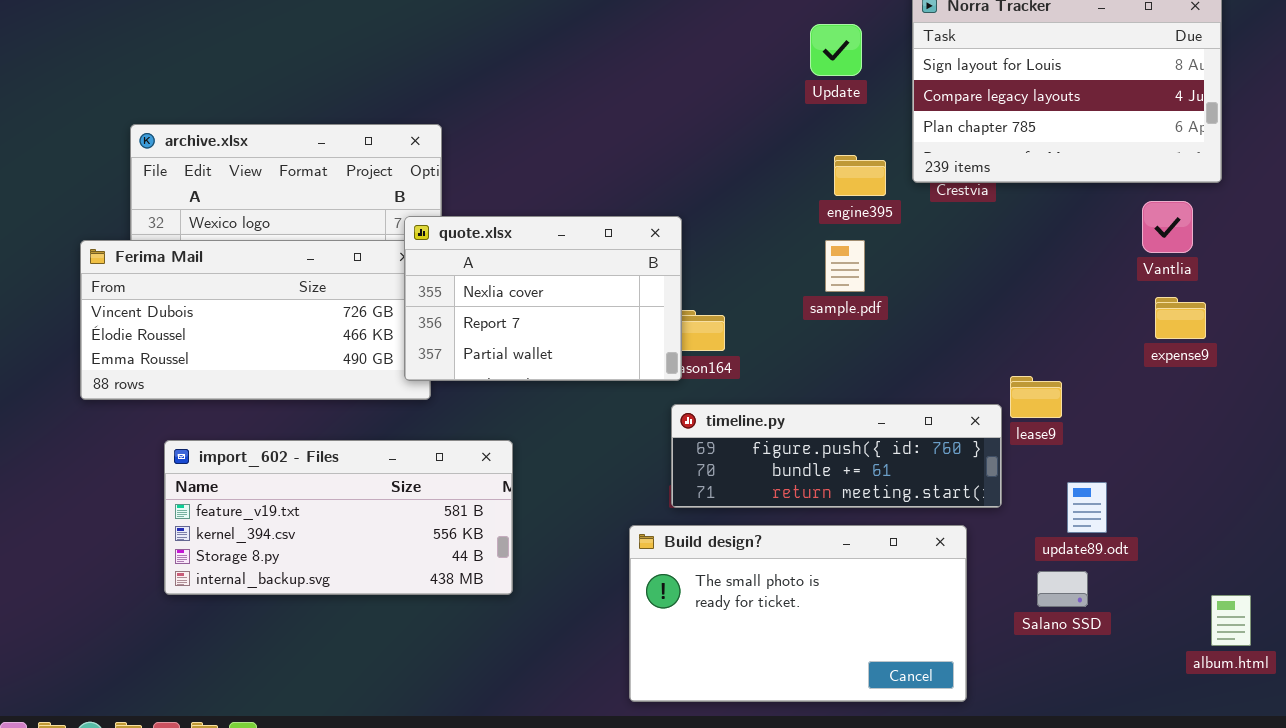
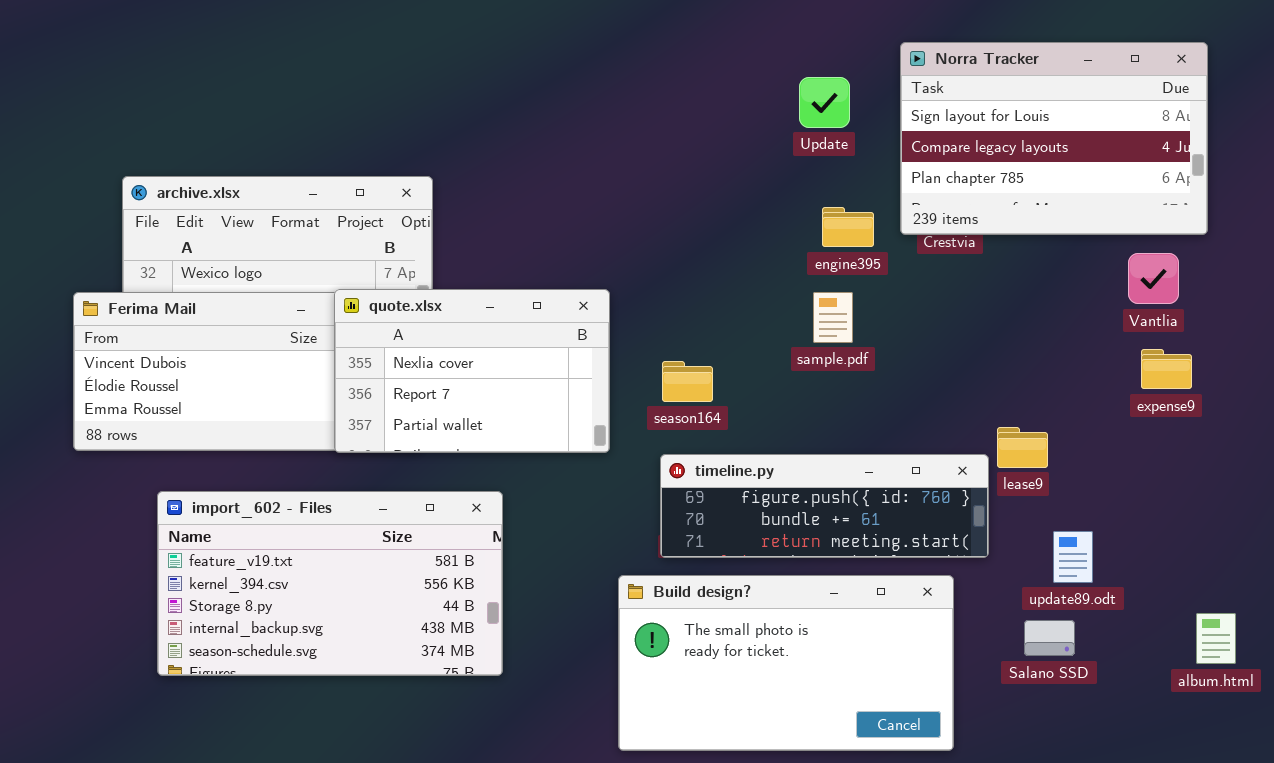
quote.xlsx: [404,216,682,381] -> [334,289,610,453], moved
import_602 - Files: [164,440,513,595] -> [157,491,503,676], resized
album.html: [1211,595,1251,646] -> [1196,613,1236,664], moved

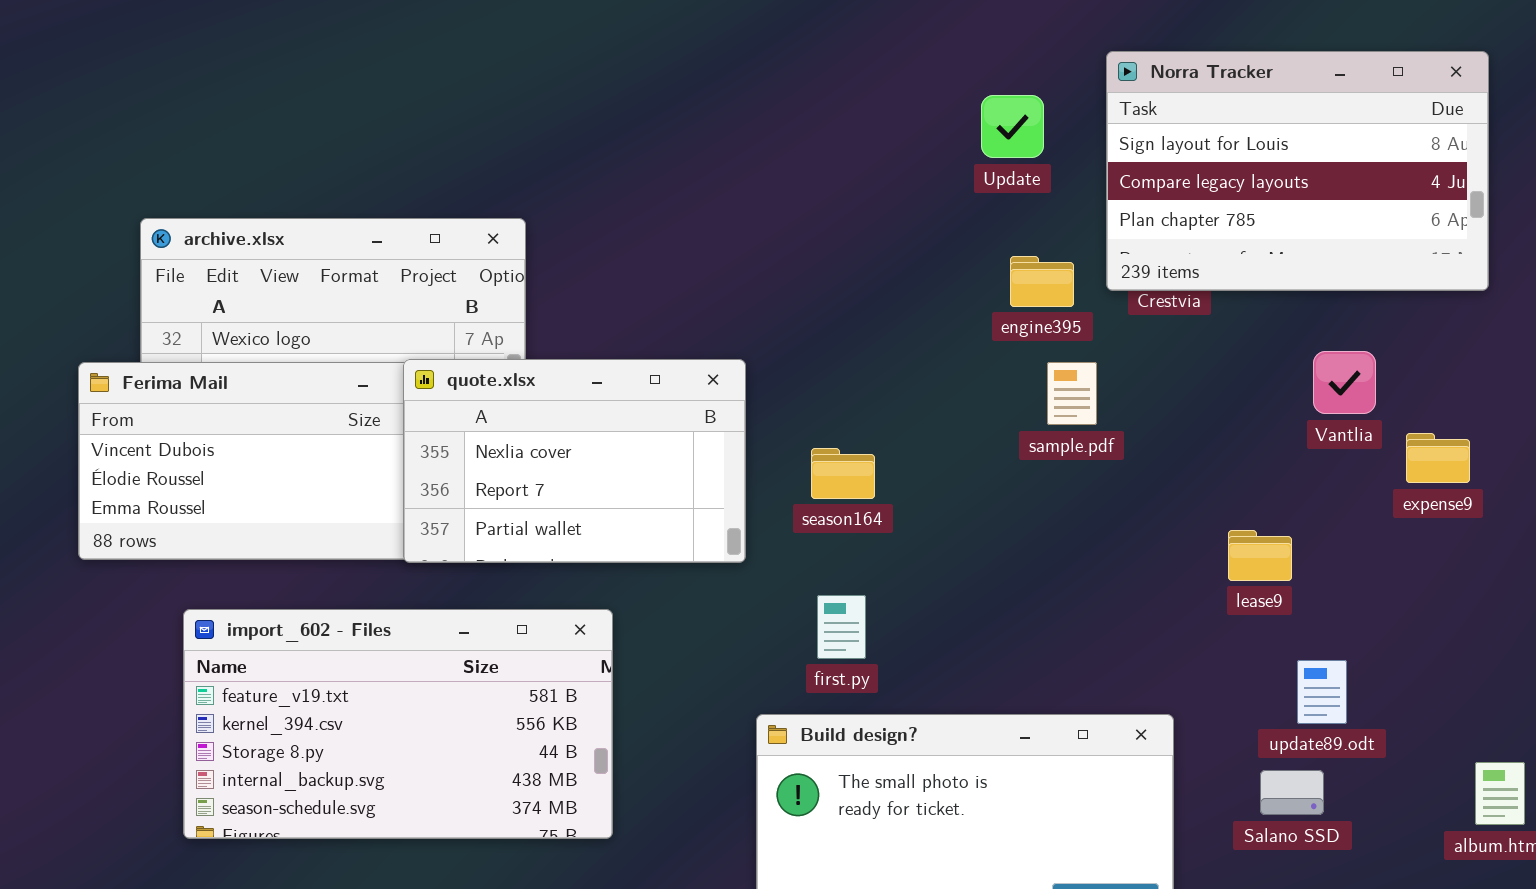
Vantlia: [1128,253,1179,304] -> [1313,351,1376,414], moved
sample.pdf: [813,292,853,343] -> [1047,362,1097,425], moved
timeline.py: [660,454,989,558] -> none, closed

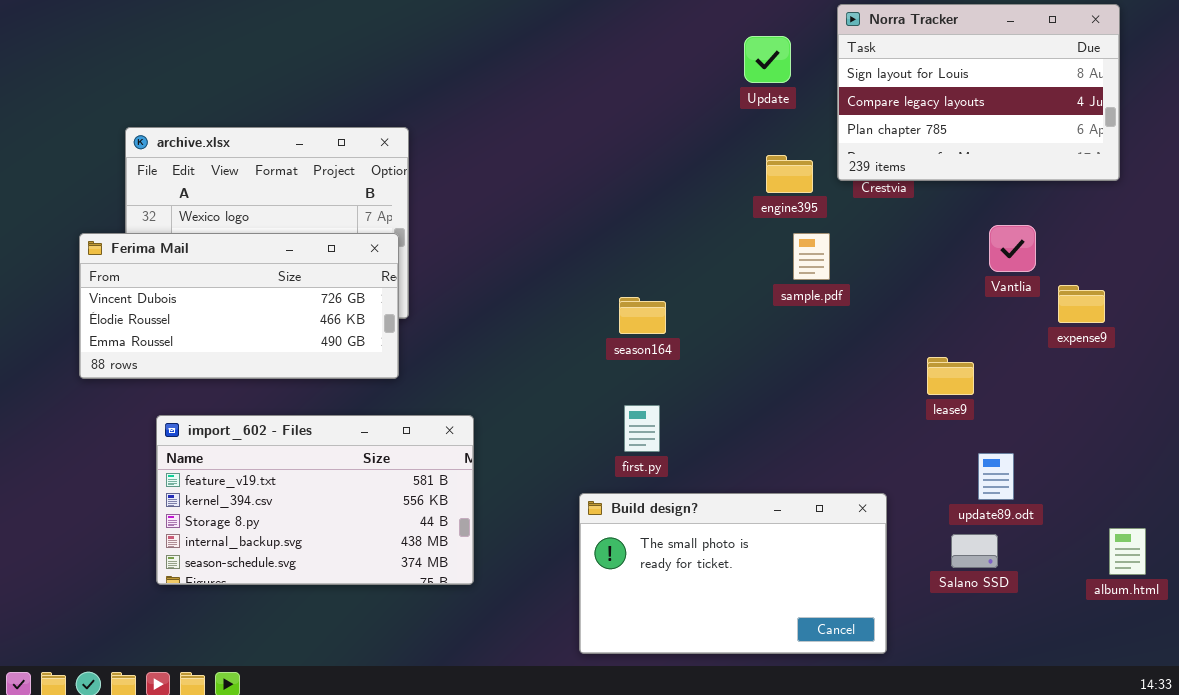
quote.xlsx: [403,359,746,563] -> none, closed

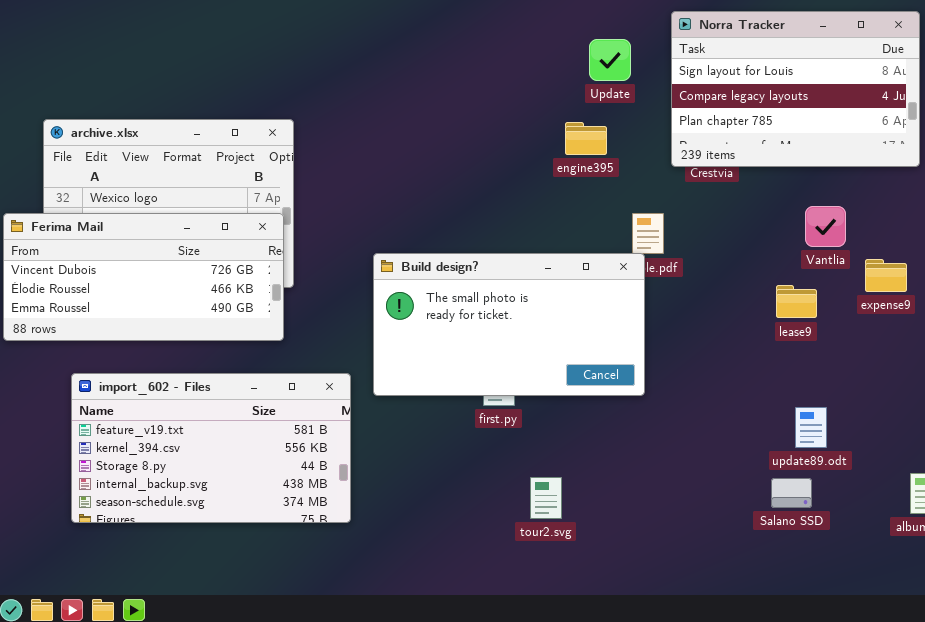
engine395: [766,155,813,193] -> [565,122,607,155], moved
lease9: [927,357,974,395] -> [776,285,817,318], moved
Build design?: [579,493,887,654] -> [373,253,645,396], moved

